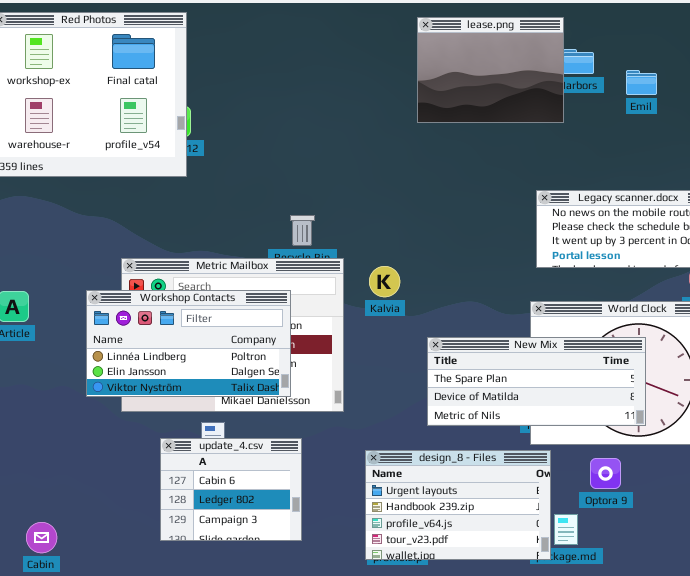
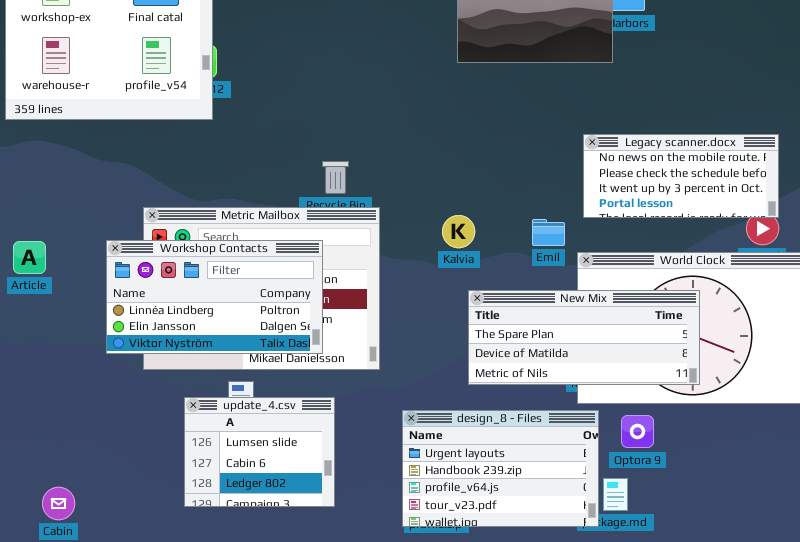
Emil: [626,70,657,95] -> [532,219,565,246], moved
Kalvia: [369,266,400,297] -> [442,215,475,248], moved
update_4.csv: [160,438,302,541] -> [184,397,335,507], scrolled up 1 row
Optora 9: [590,458,621,489] -> [621,415,654,448], moved

